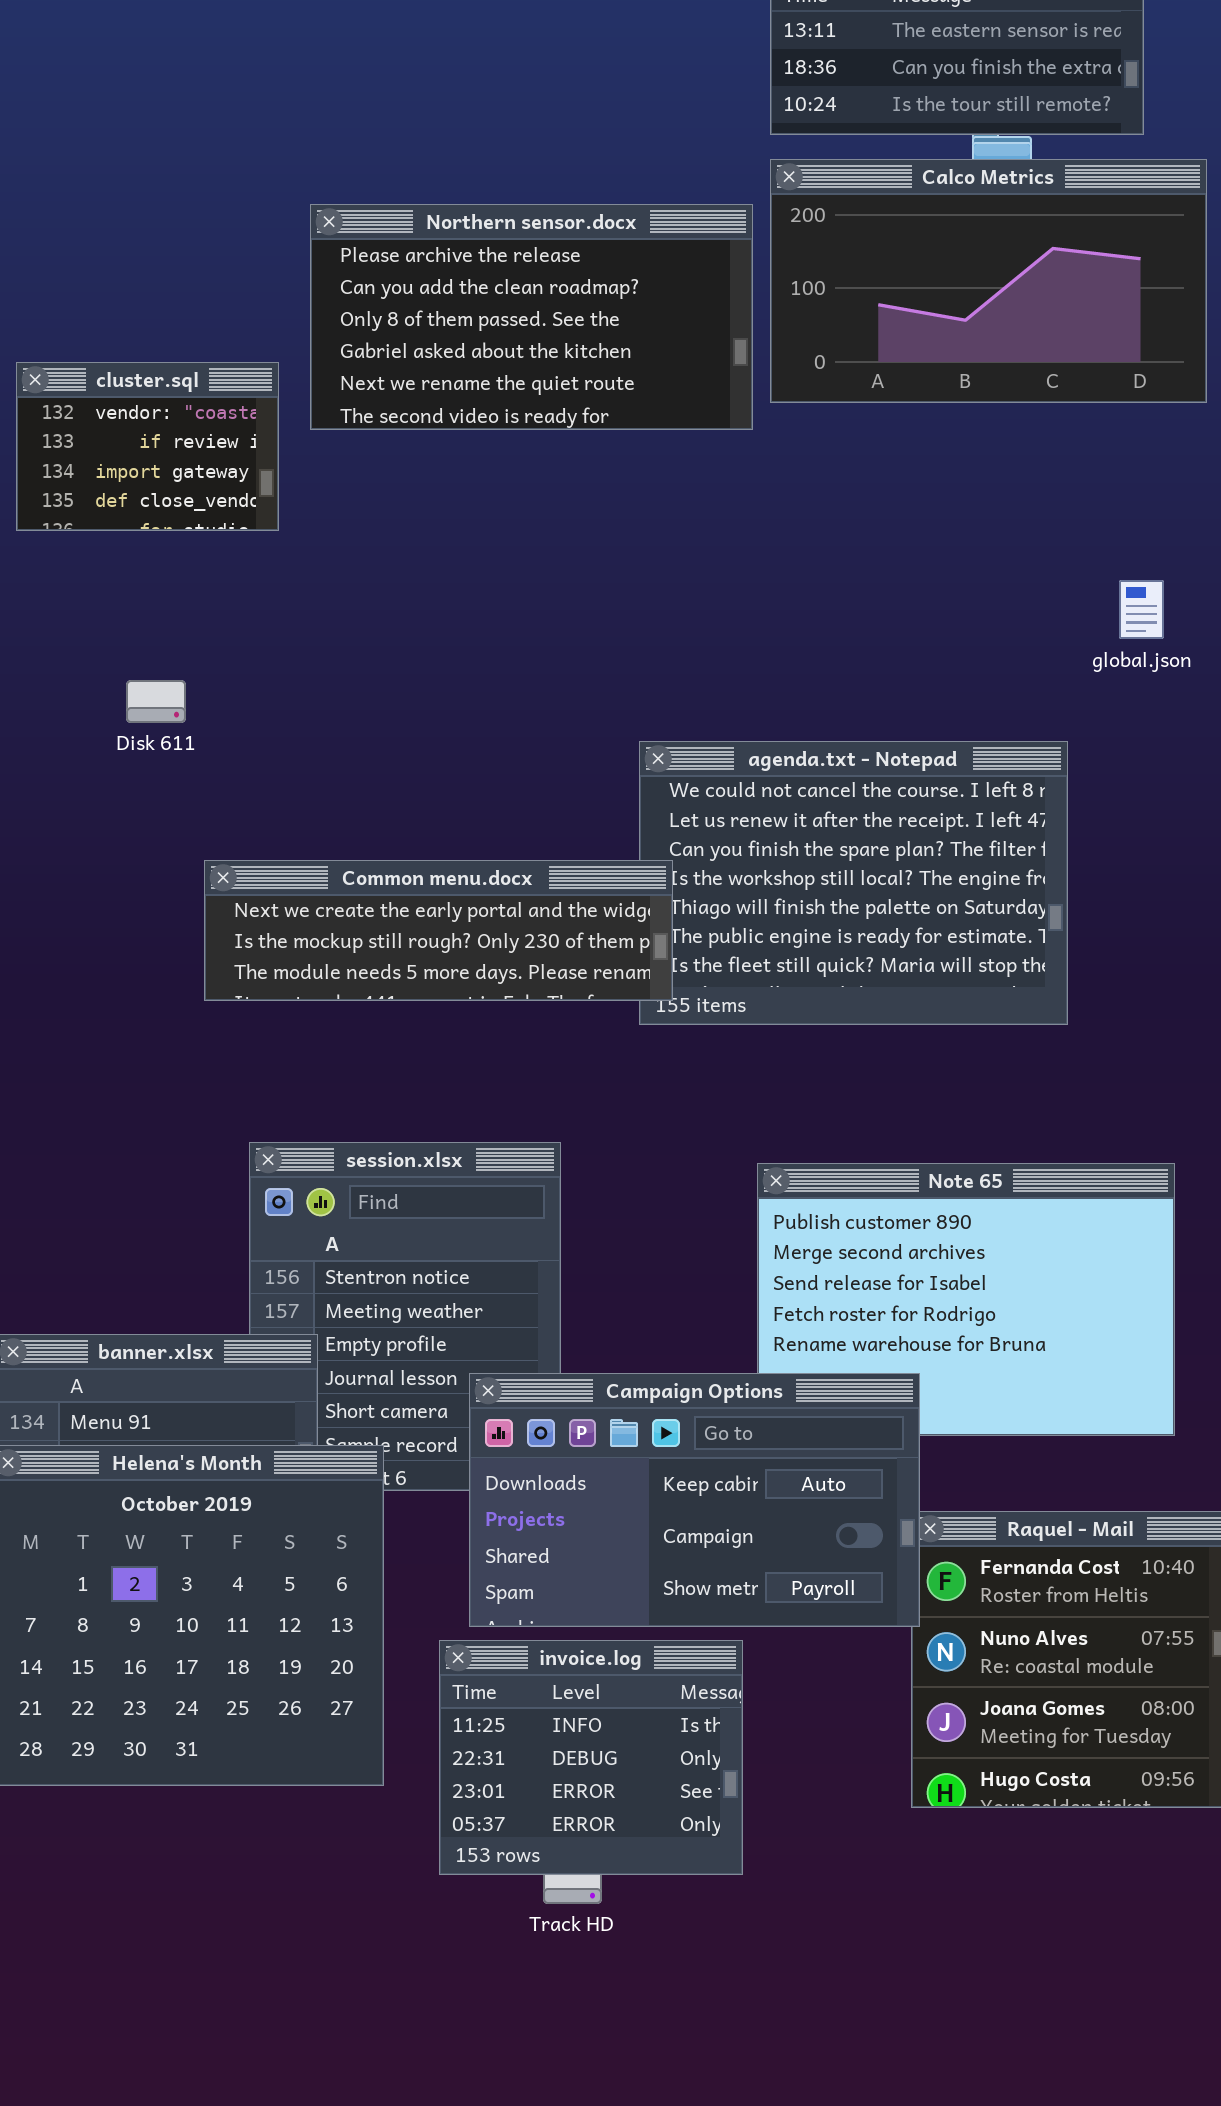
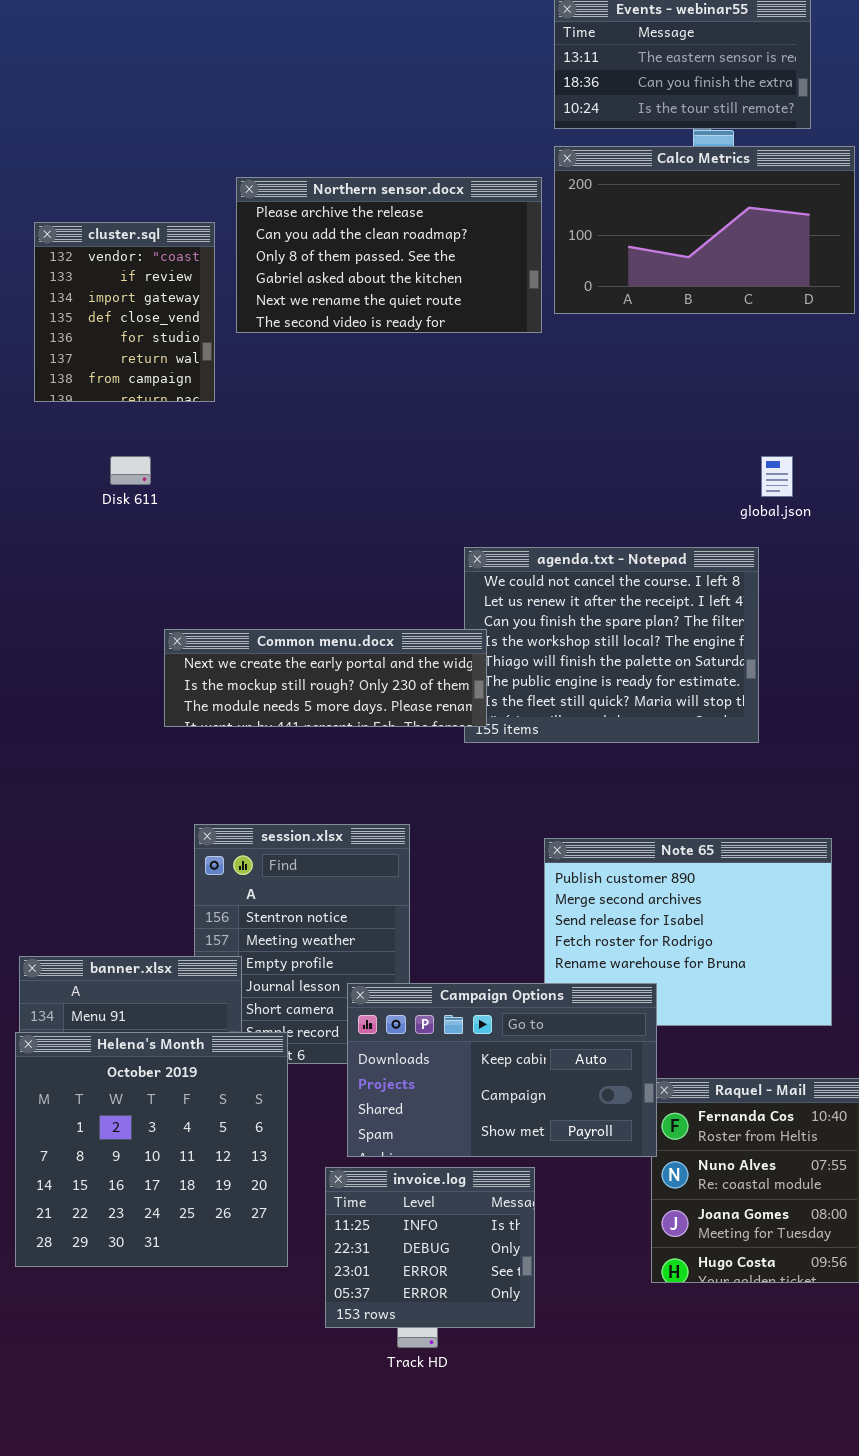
cluster.sql: [16,362,279,531] -> [34,222,215,402], resized
global.json: [1119,580,1164,639] -> [761,456,793,497], moved
Disk 611: [126,680,186,723] -> [110,456,151,485], moved

